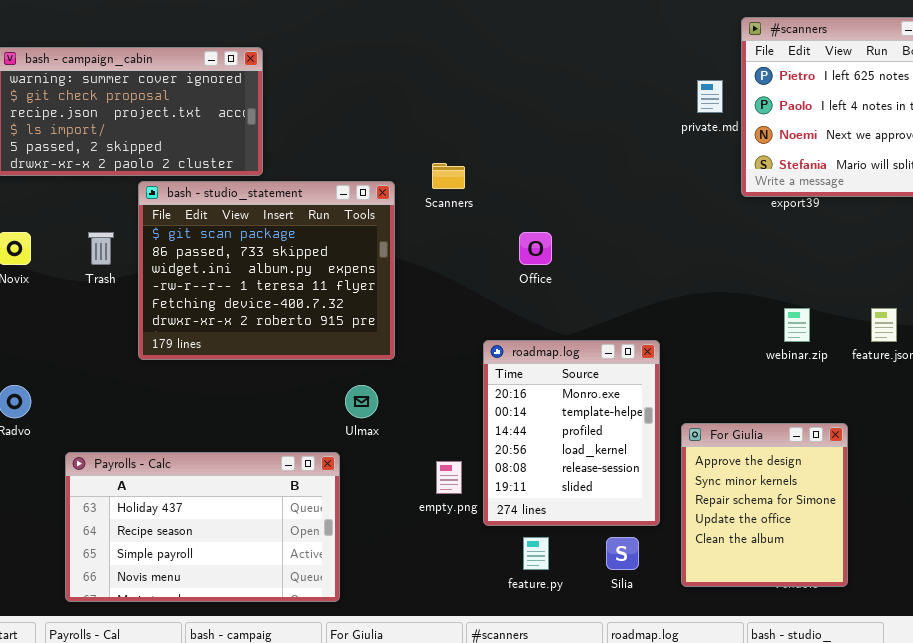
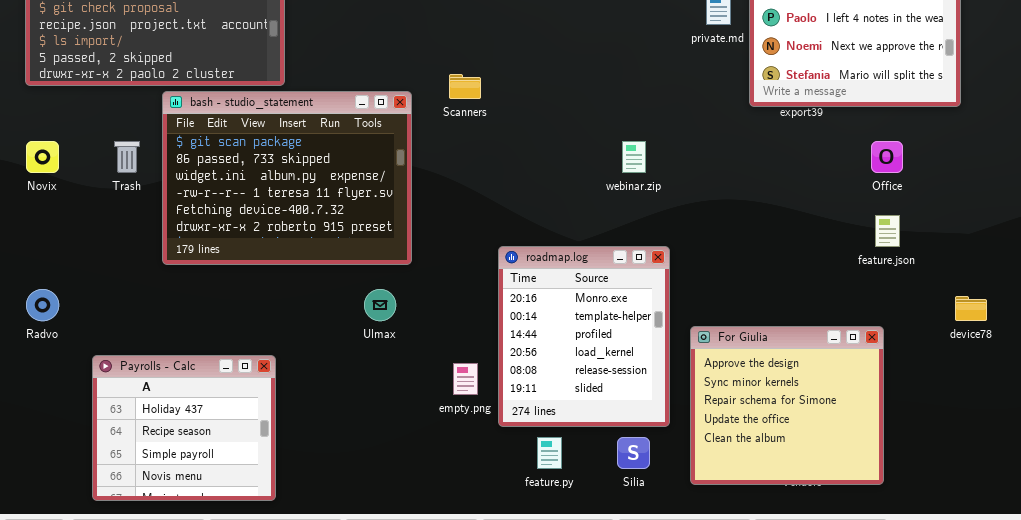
Office: [519,232,552,265] -> [871,141,903,173], moved
webinar.zip: [784,308,810,342] -> [622,141,646,173], moved
For Giulia: [681,423,848,587] -> [690,326,884,485], resized
Payrolls - Calc: [65,452,340,602] -> [92,355,276,501], resized

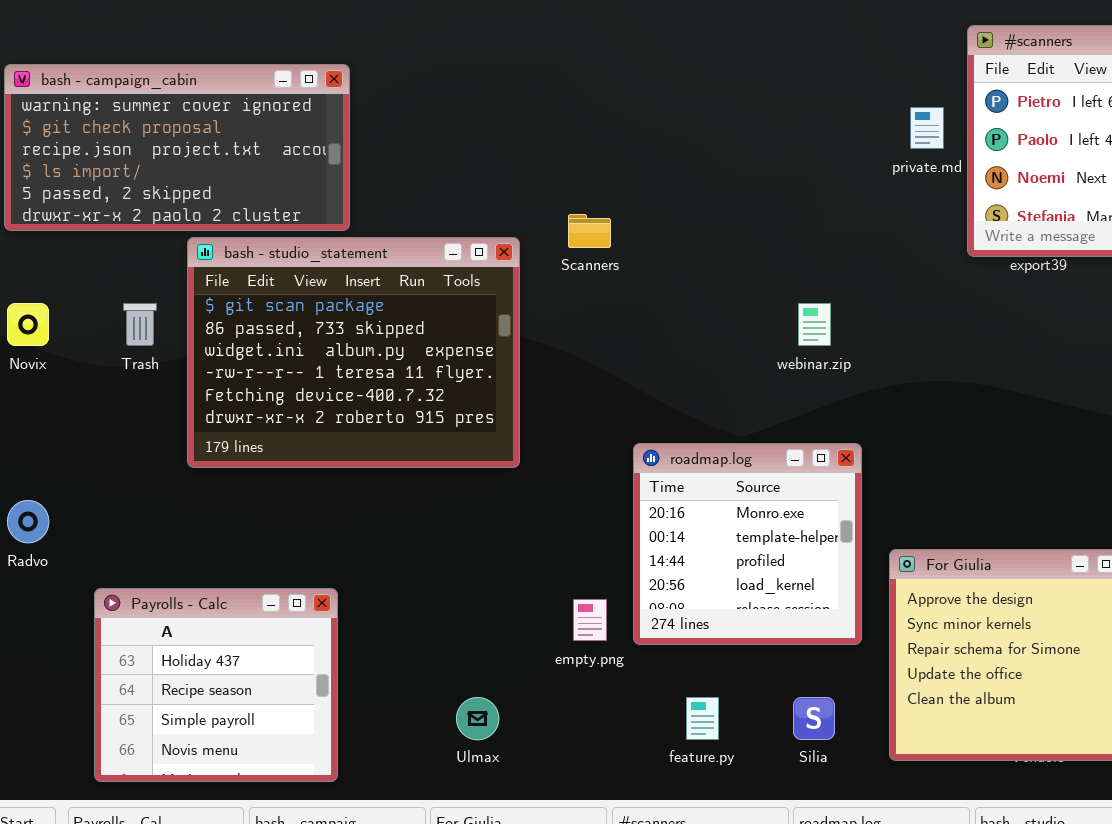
roadmap.log: [498,246,670,427] -> [633,443,862,645], resized
Ulmax: [364,289,396,321] -> [456,697,499,740], moved

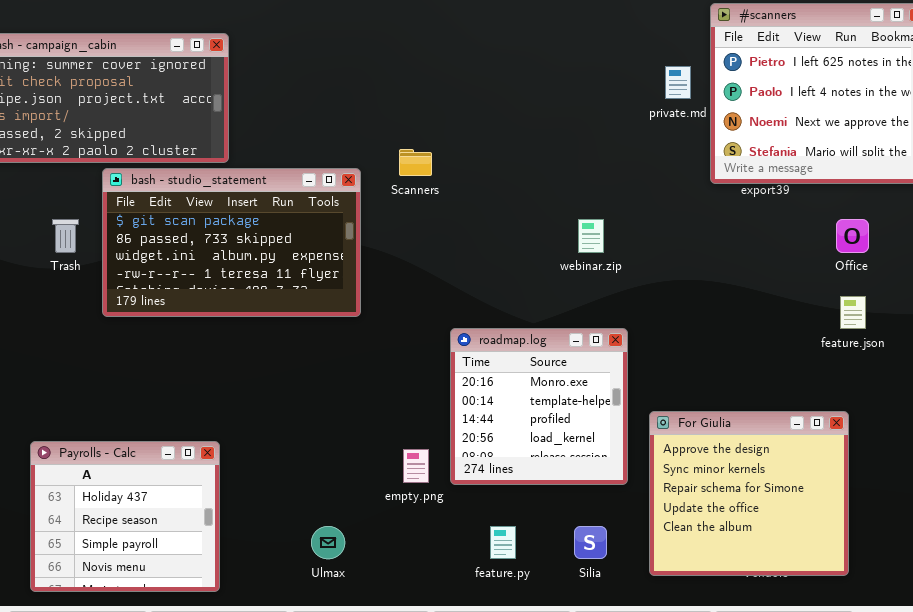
bash - studio_statement: [187,237,520,468] -> [102,168,361,317], resized

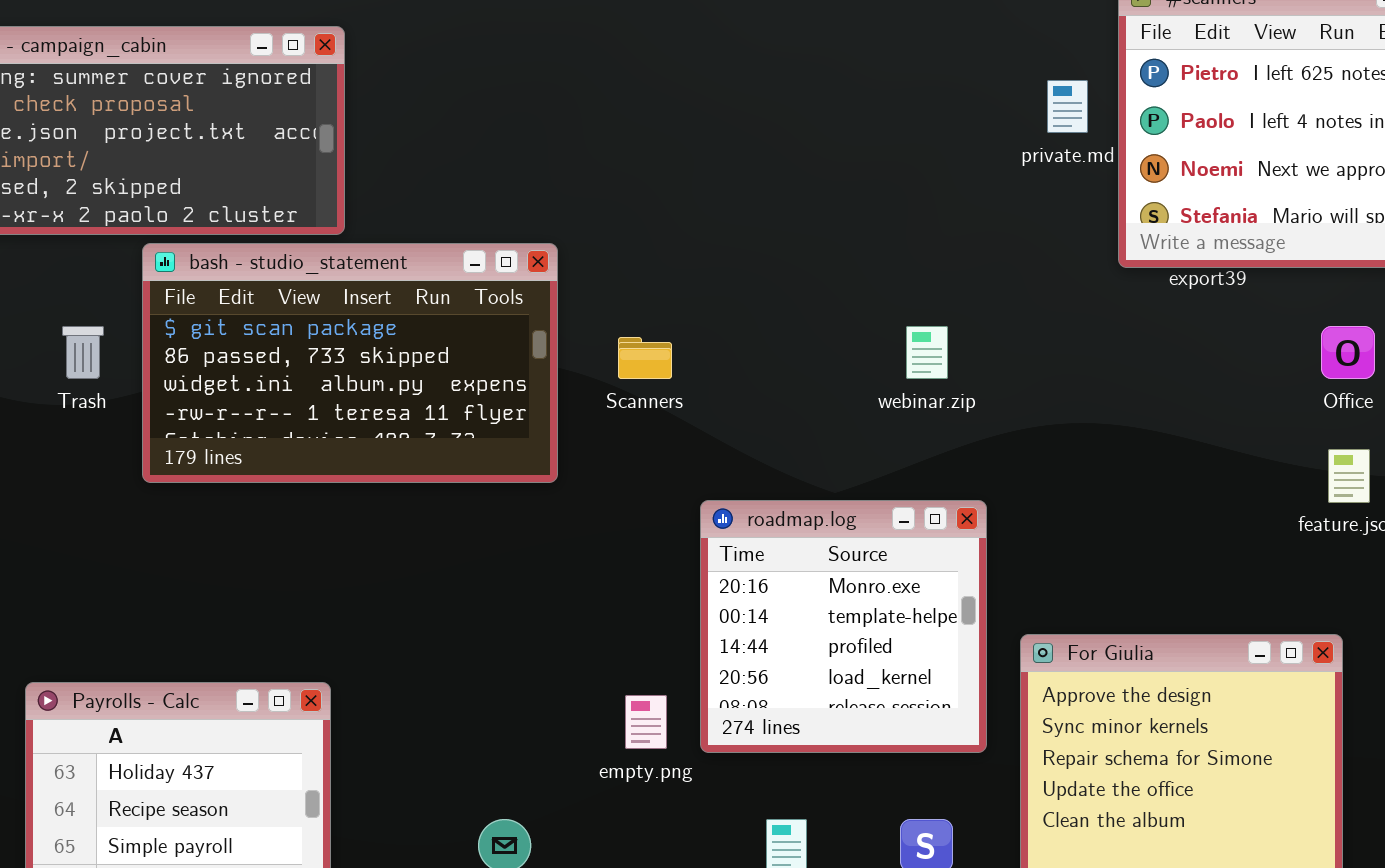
Scanners: [399,149,432,176] -> [618,337,672,379], moved

